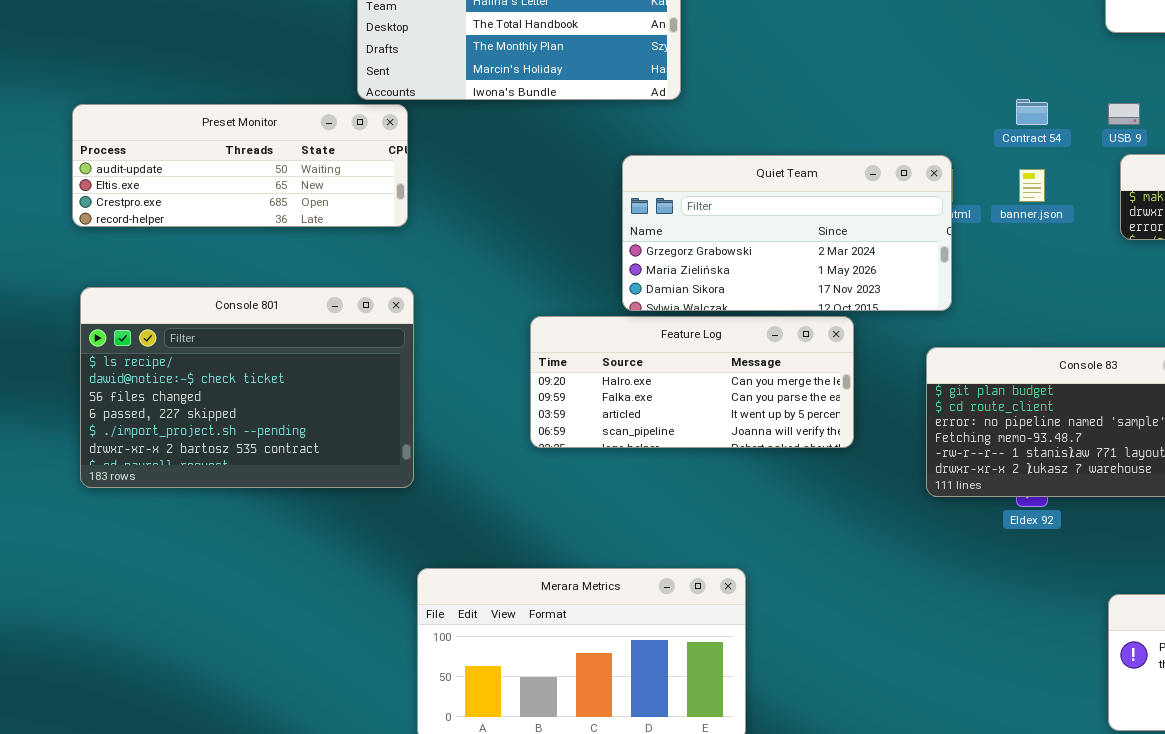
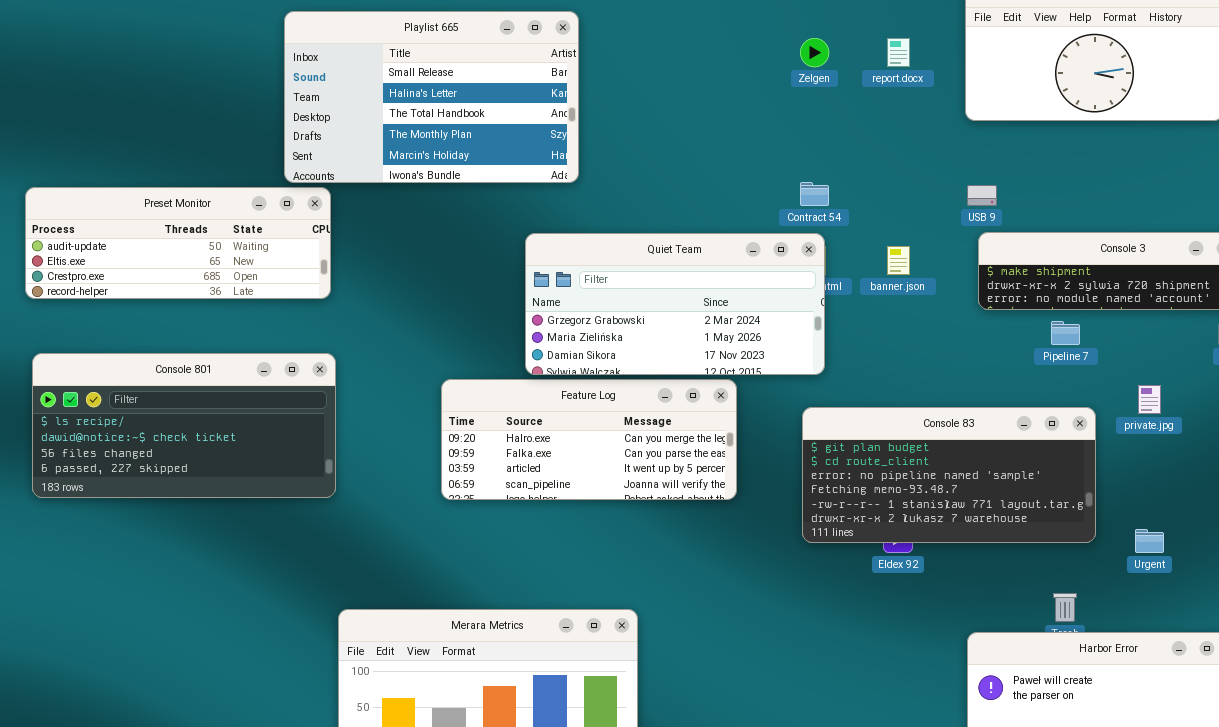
Contract 54: [1016,99,1048,125] -> [800,182,829,206], moved
Console 801: [80,287,414,488] -> [32,353,336,498], resized

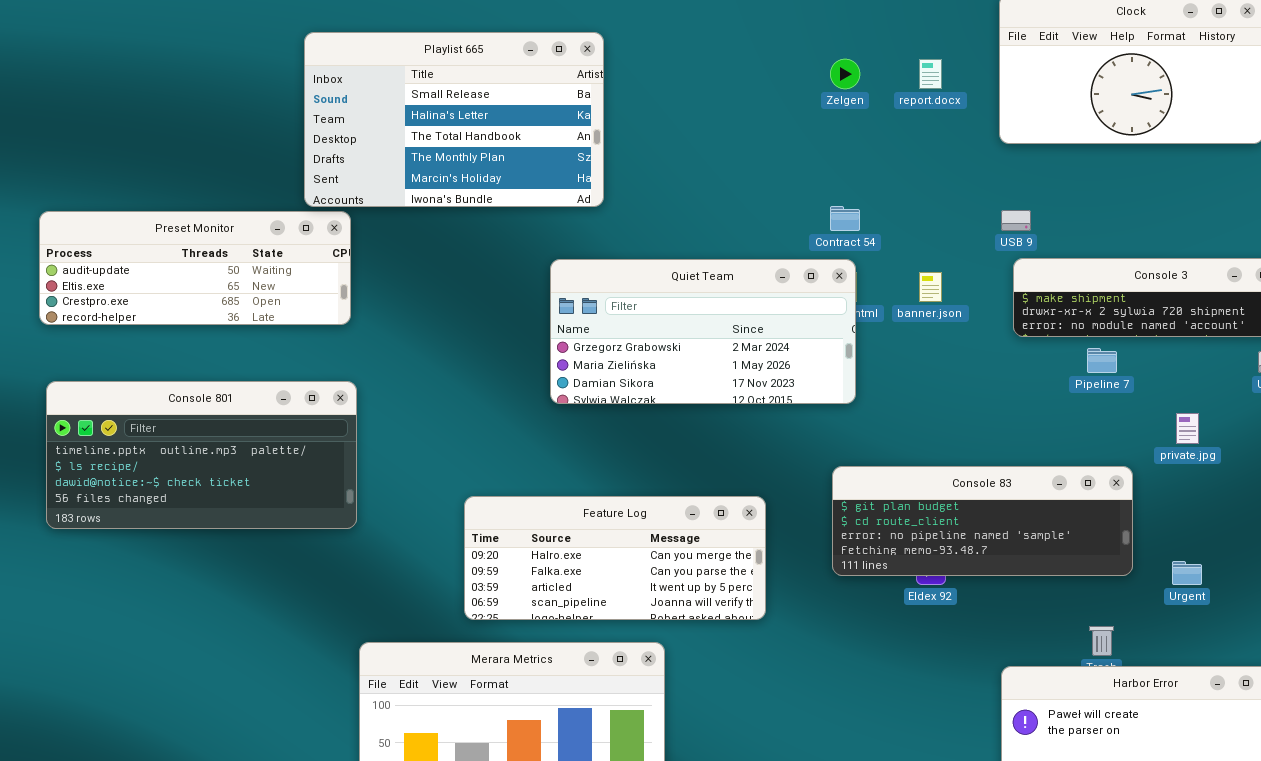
Console 801: [32,353,336,498] -> [46,381,357,529], scrolled up 1 row
Feature Log: [441,379,737,500] -> [464,496,766,620], moved
Console 83: [802,407,1096,543] -> [832,466,1133,576], resized

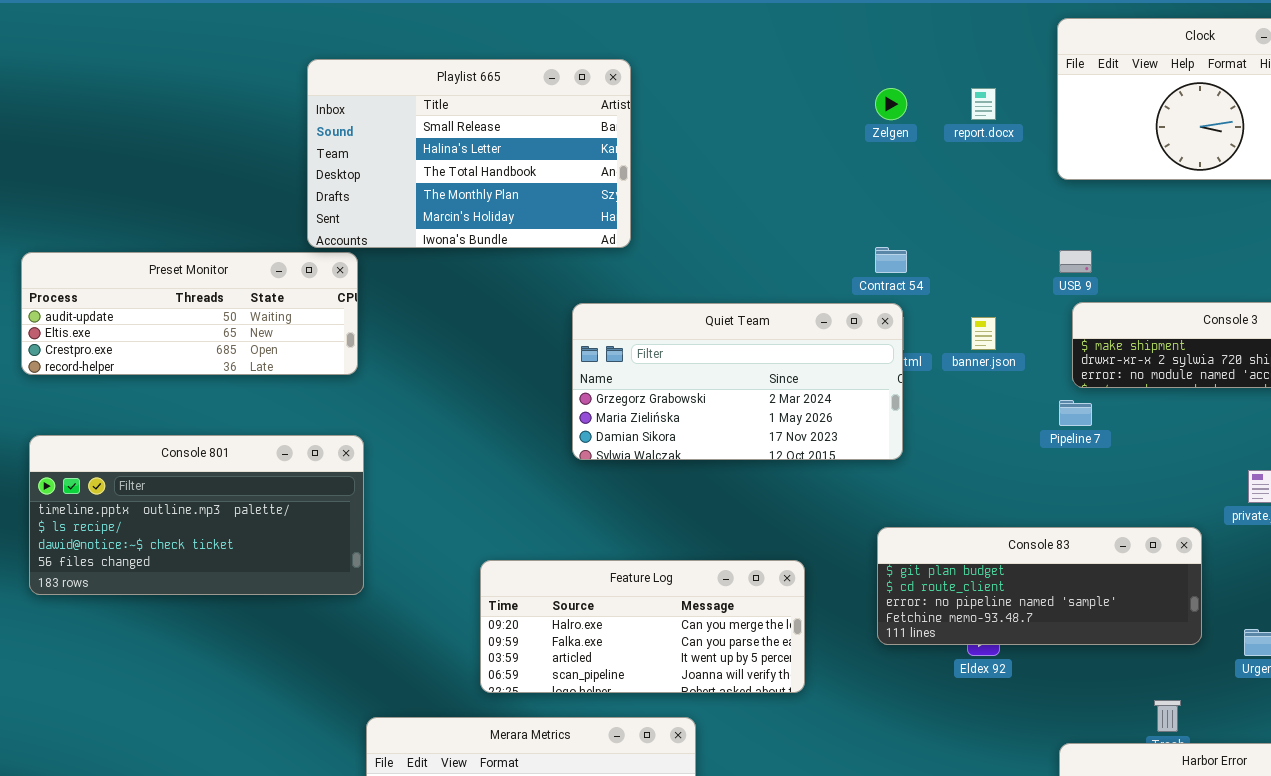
Pipeline 7: [1087,348,1117,373] -> [1059,400,1092,426], moved

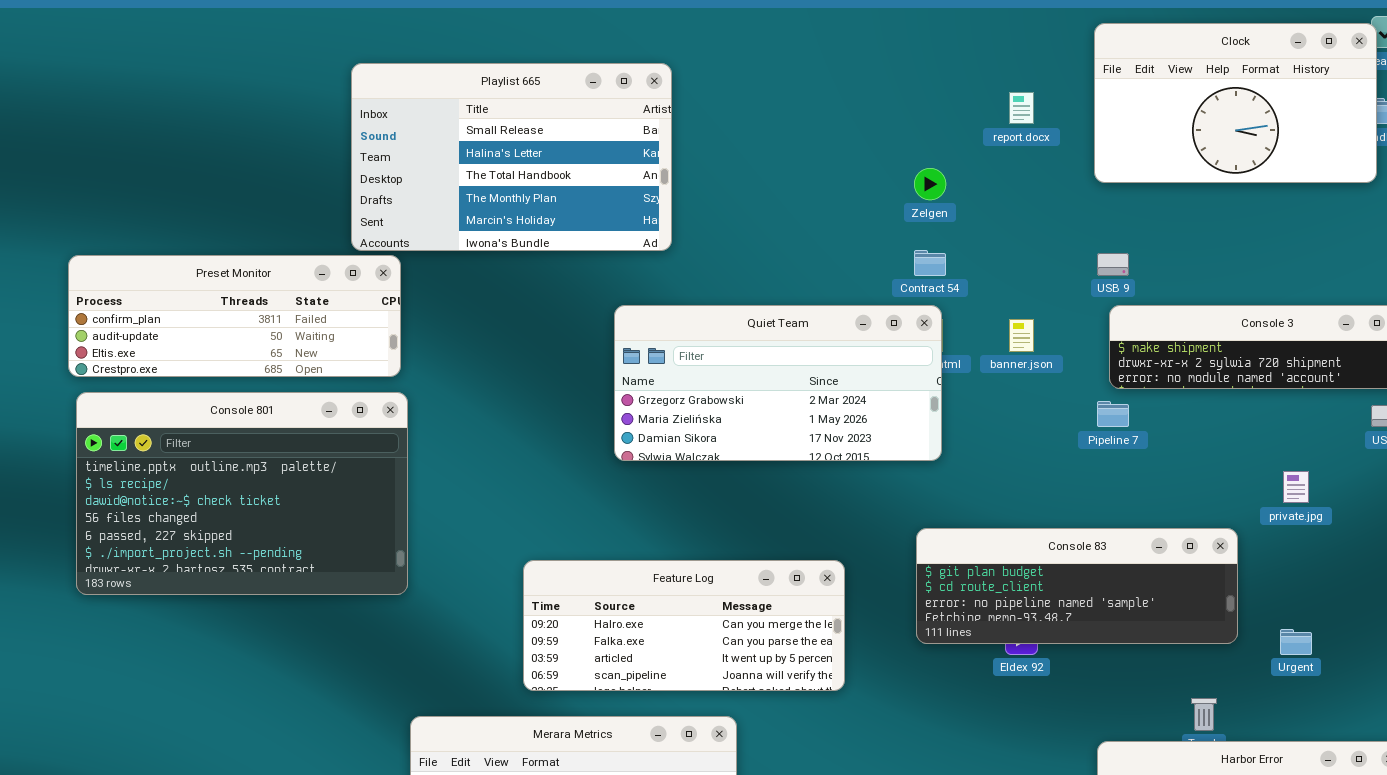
Zelgen: [875,88,907,120] -> [914,168,946,200], moved
Preset Monitor: [21,252,358,375] -> [68,255,401,377], scrolled up 1 row
Console 801: [29,435,364,595] -> [76,392,408,595], resized

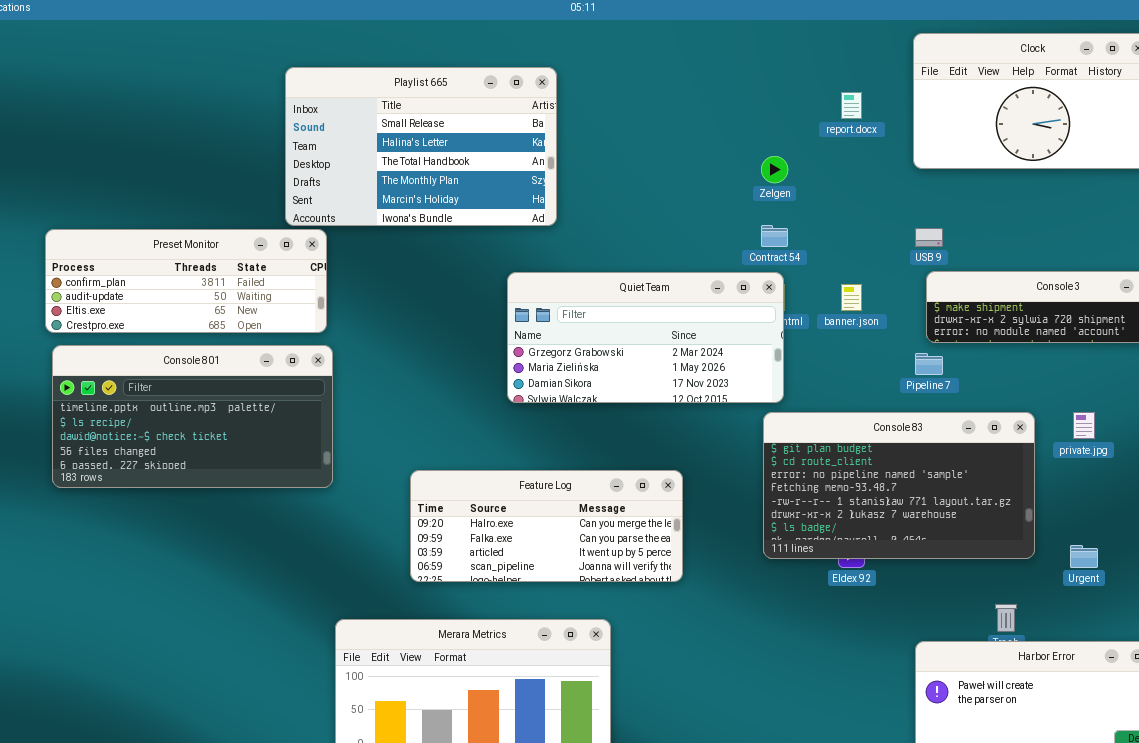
Console 801: [76,392,408,595] -> [52,345,333,488], resized
Console 83: [916,528,1238,644] -> [763,412,1035,559], resized
Feature Log: [523,560,845,691] -> [410,470,683,582], moved

